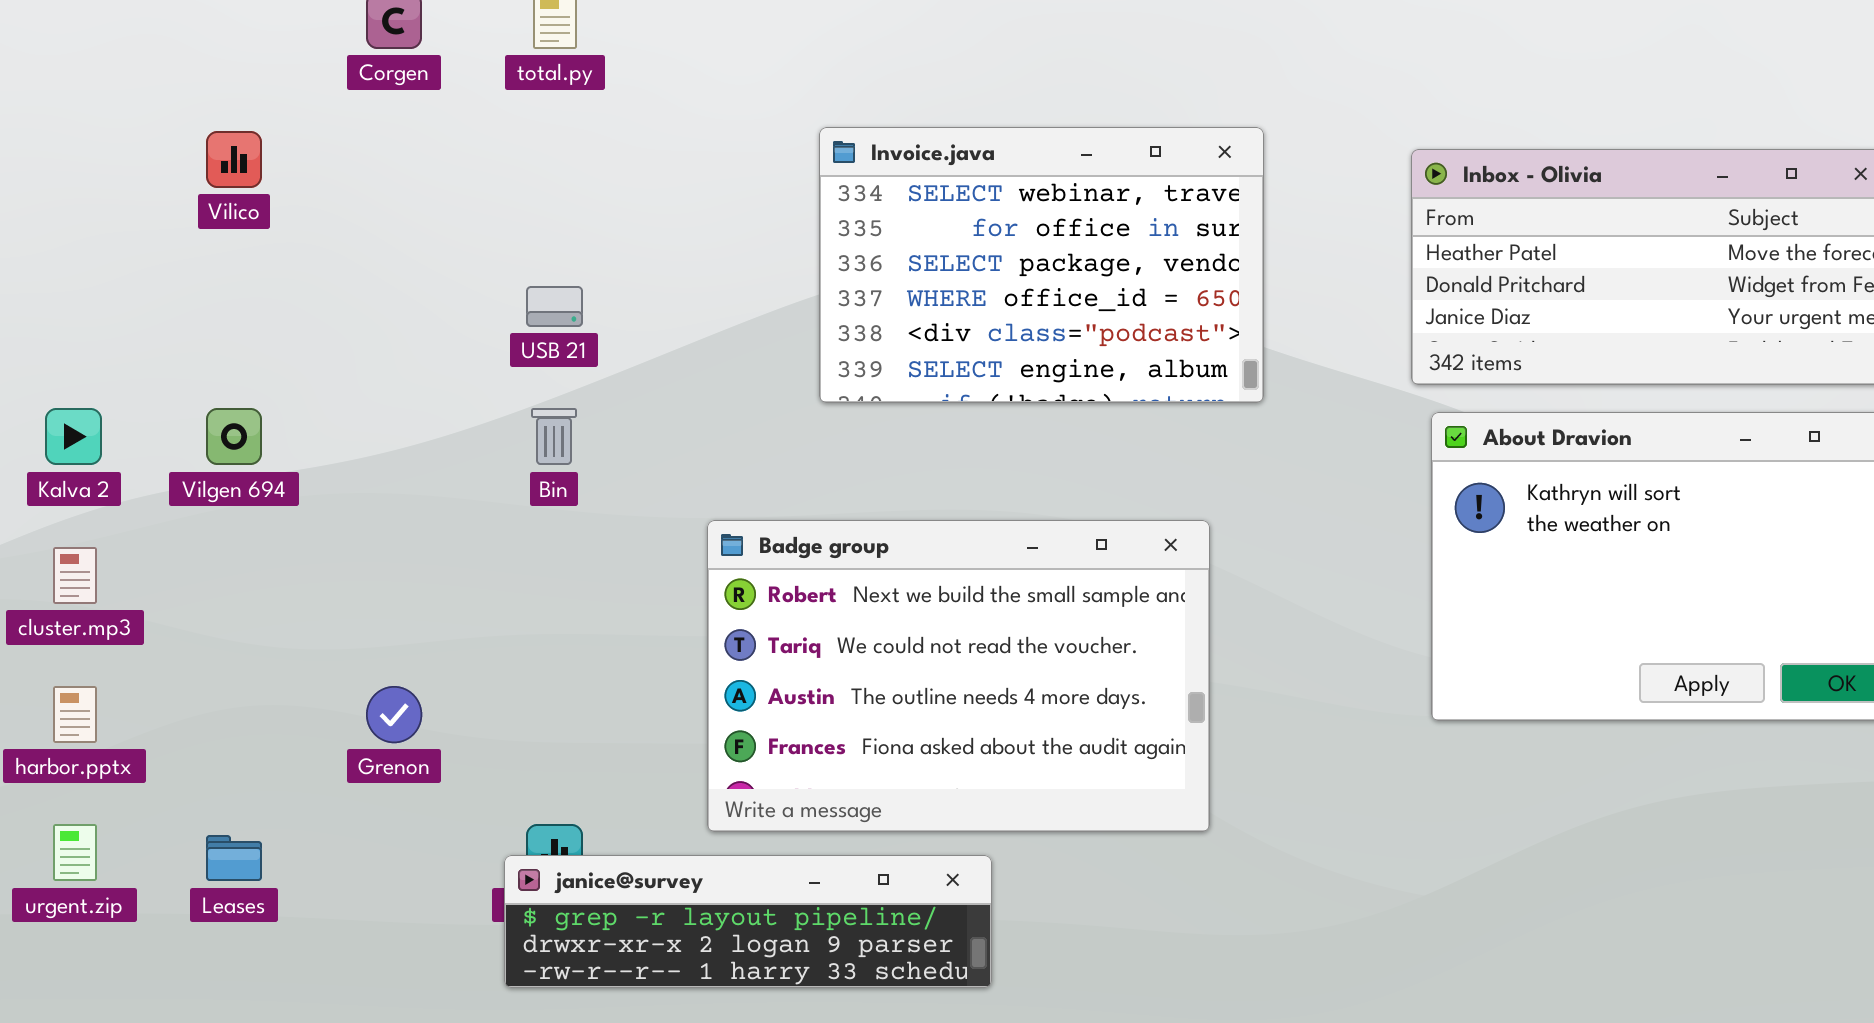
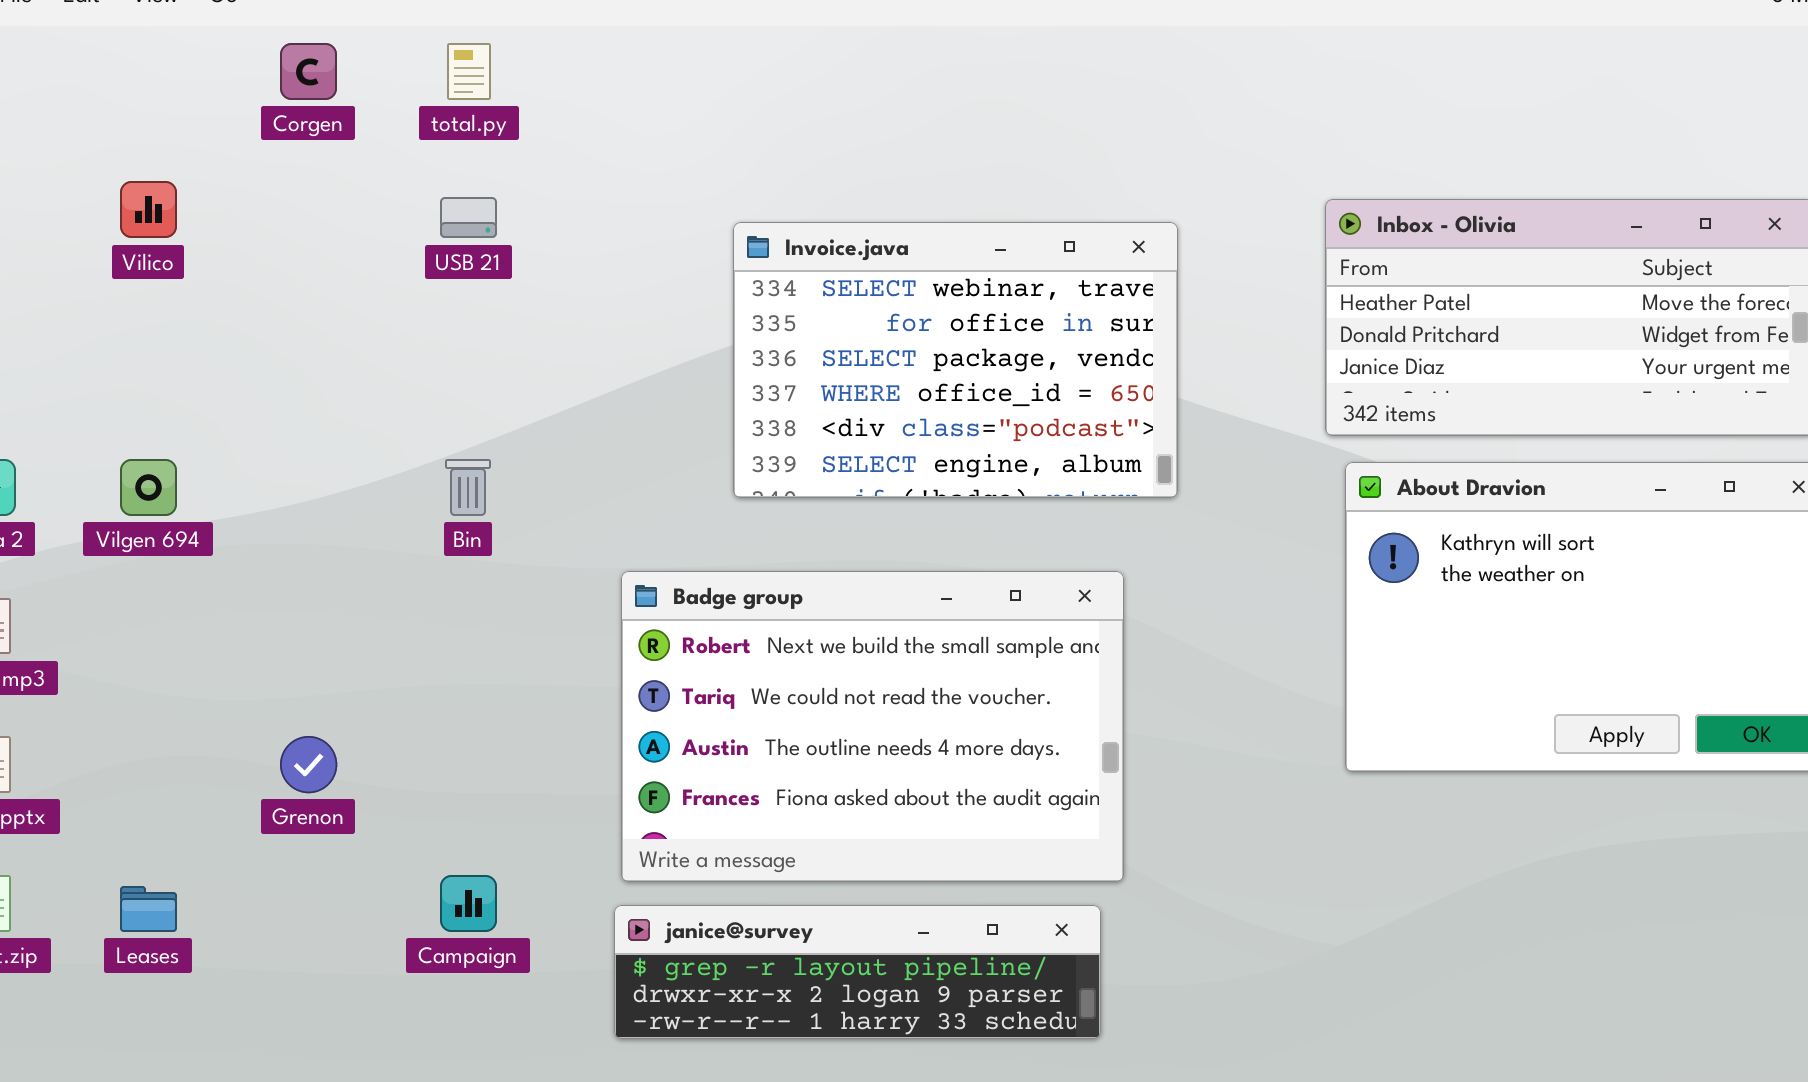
Invoice.java: [819,127,1264,403] -> [733,222,1178,498], moved
USB 21: [526,286,583,327] -> [440,197,497,238], moved
janice@survey: [504,855,992,988] -> [614,905,1101,1039], moved

